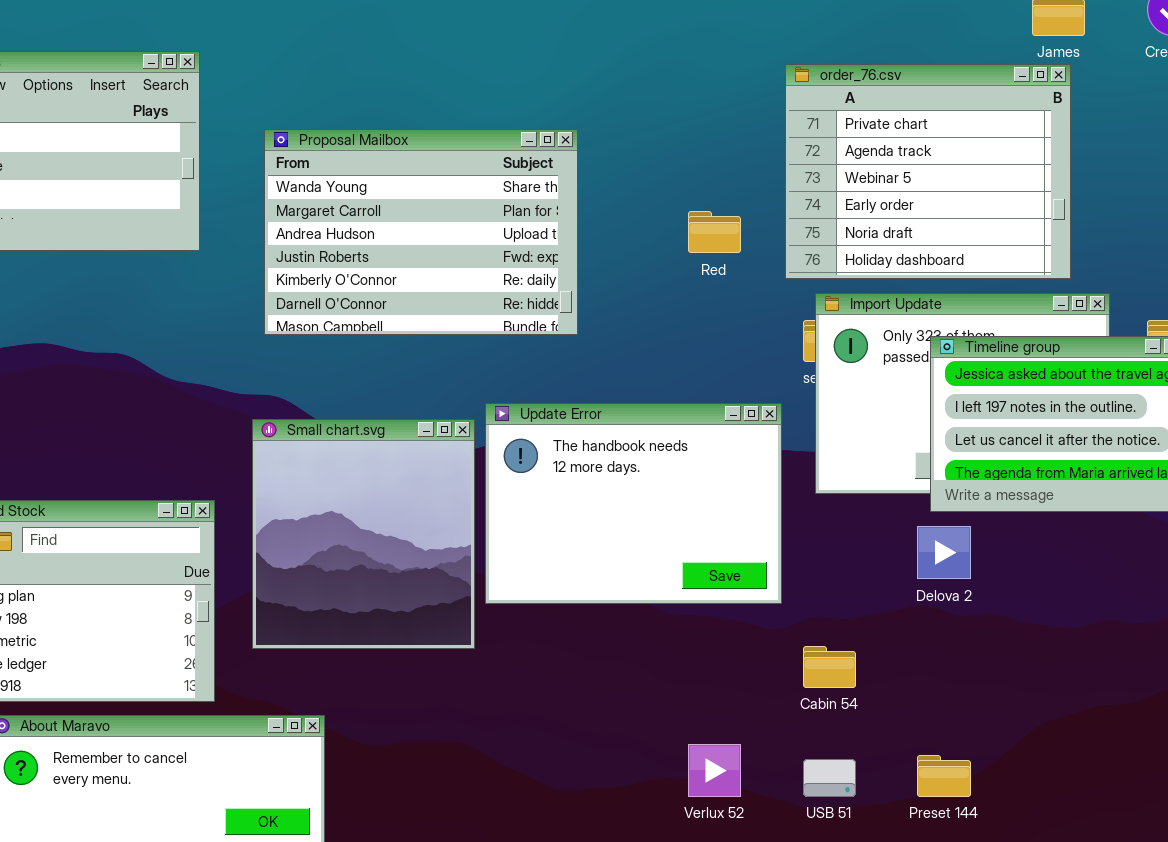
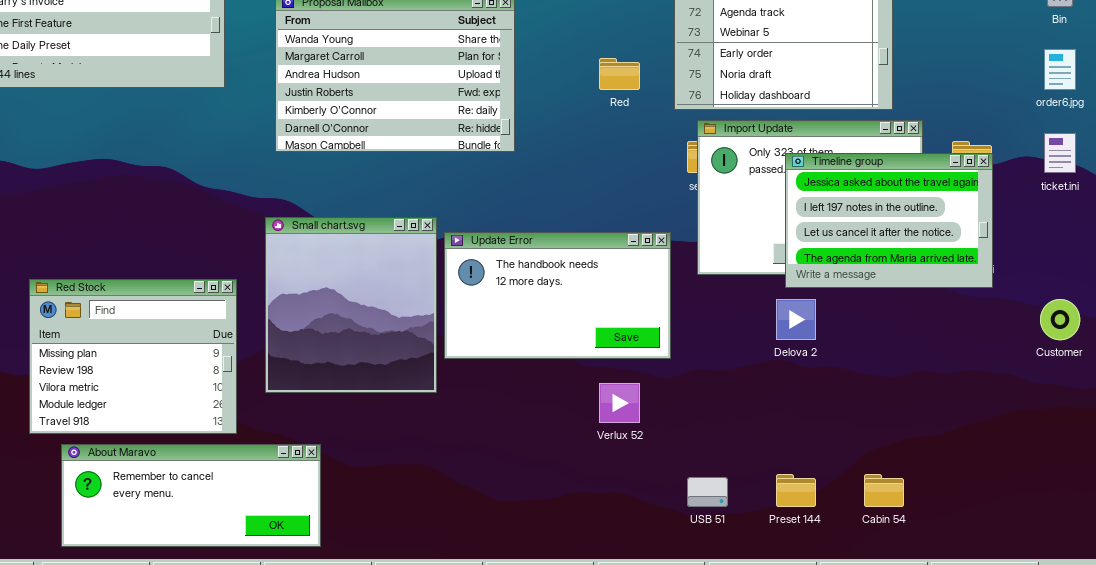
Update Error: [485,403,782,604] -> [444,232,671,359], resized
Cabin 54: [803,646,856,688] -> [864,474,904,507], moved
Verlux 52: [688,744,741,797] -> [599,383,640,423], moved

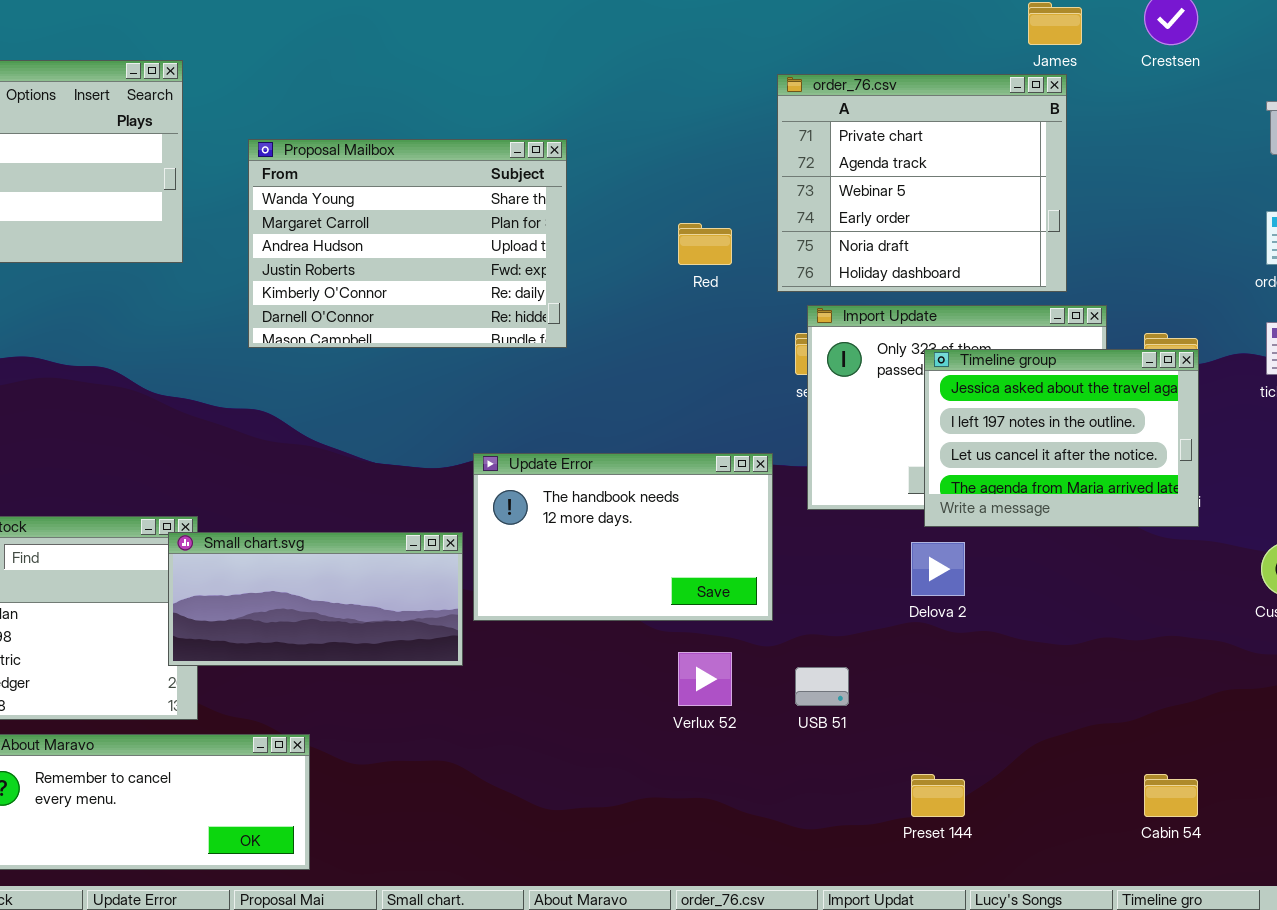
Small chart.svg: [265,217,437,393] -> [168,532,463,666], resized
Cabin 54: [864,474,904,507] -> [1144,774,1198,817], moved
USB 51: [687,477,728,507] -> [795,667,849,706], moved

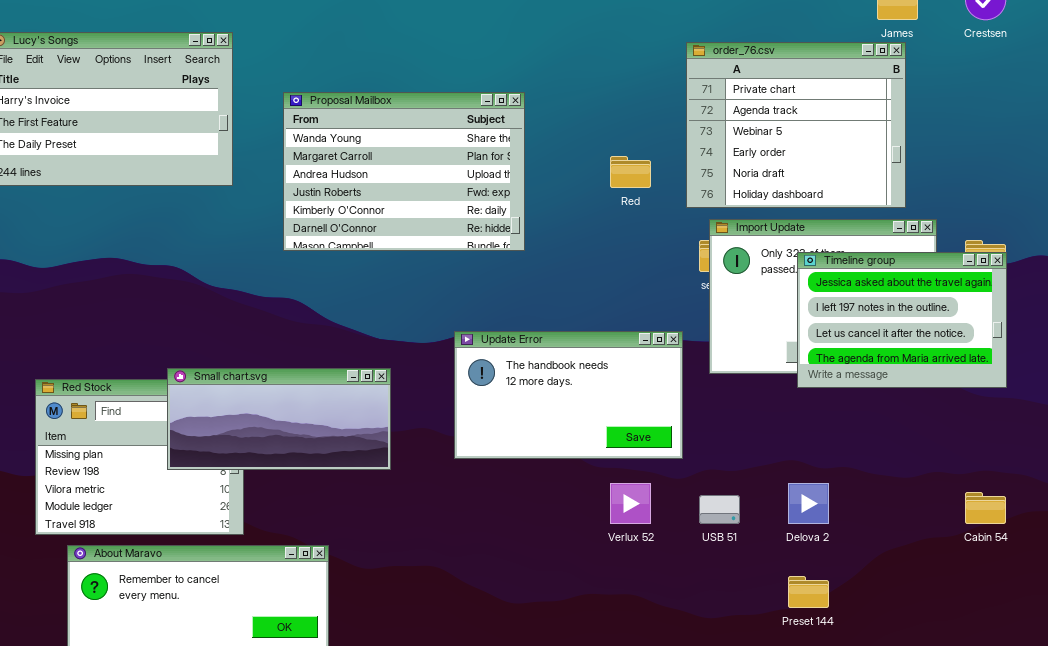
Small chart.svg: [168,532,463,666] -> [167,368,391,470], moved
Delova 2: [911,542,965,596] -> [788,483,829,524], moved
Cabin 54: [1144,774,1198,817] -> [965,492,1006,524], moved

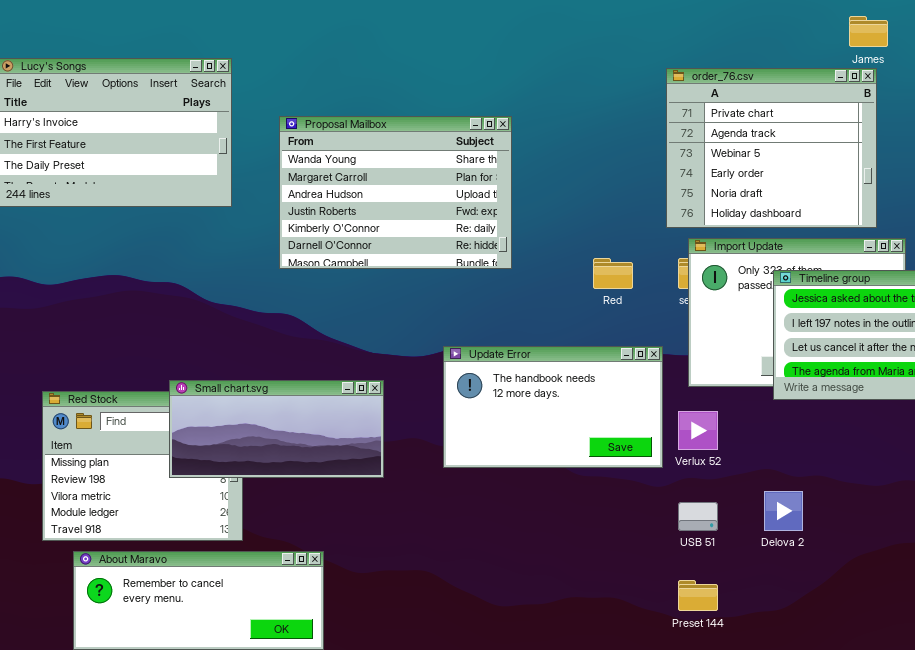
Red: [610,156,651,188] -> [593,258,633,289], moved
Verlux 52: [610,483,651,524] -> [678,411,718,450], moved
Preset 144: [788,576,829,608] -> [678,580,718,611], moved

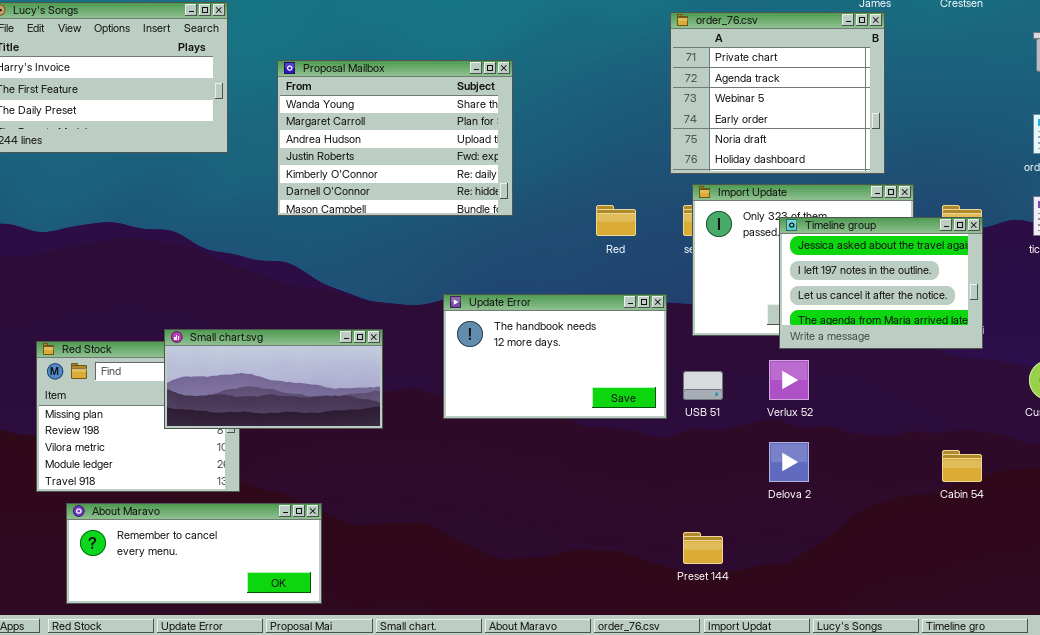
Verlux 52: [678,411,718,450] -> [769,360,809,400], moved
USB 51: [678,502,718,531] -> [683,371,723,400], moved

